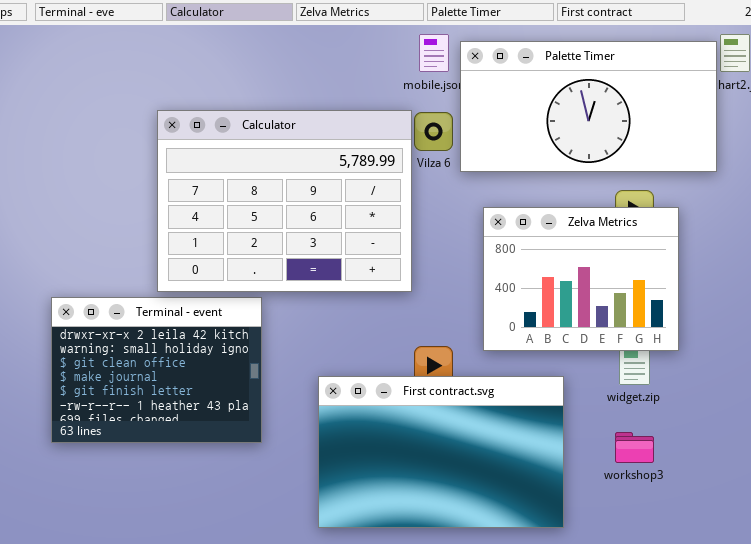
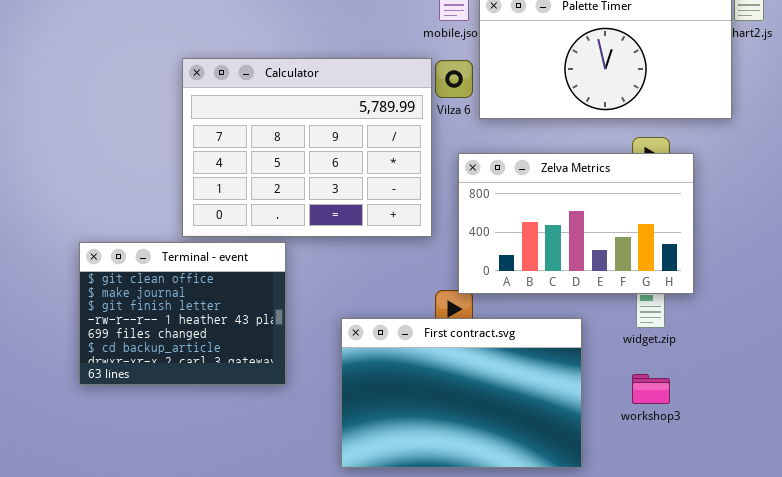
Zelva Metrics: [483,207,679,351] -> [458,153,694,294], resized
Terminal - event: [51,297,262,443] -> [79,242,286,385], scrolled down 2 rows

